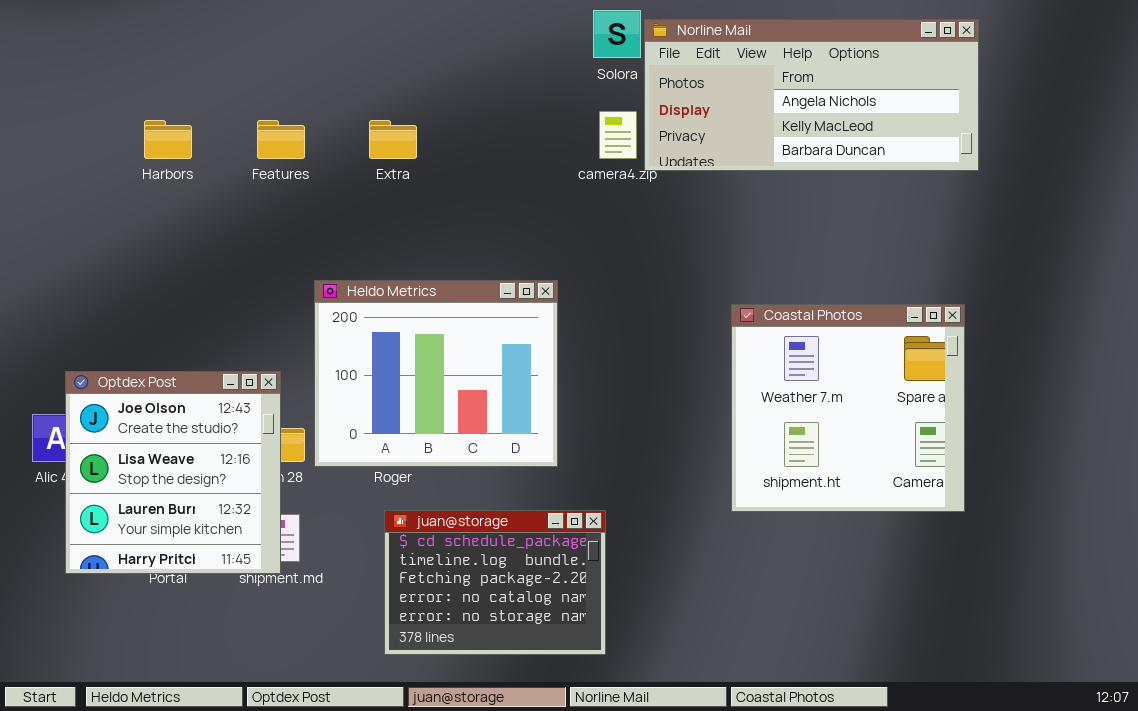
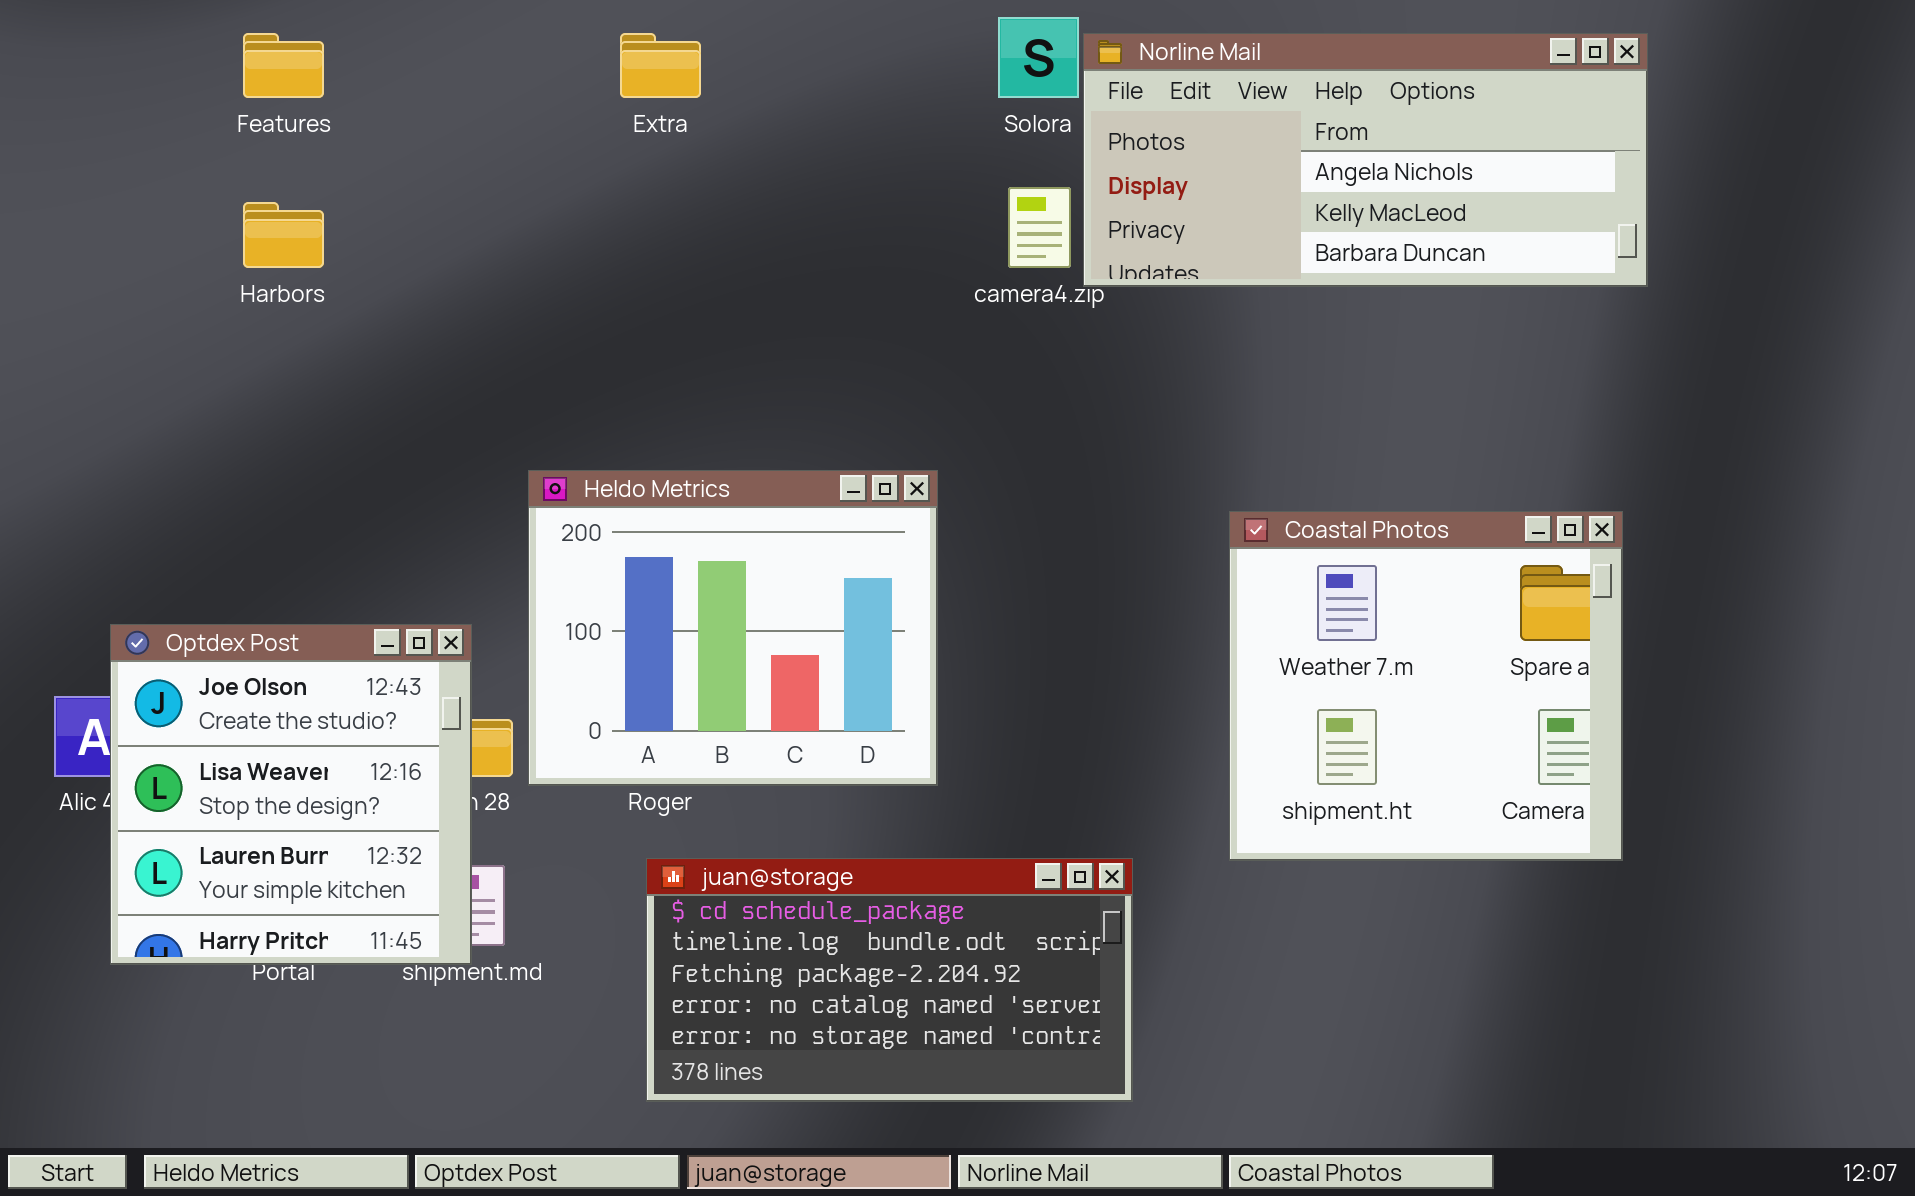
Features: [257,120,305,159] -> [243,33,324,98], moved
Extra: [369,120,417,159] -> [620,33,701,98], moved
juan@storage: [384,510,606,655] -> [646,858,1133,1102], resized

